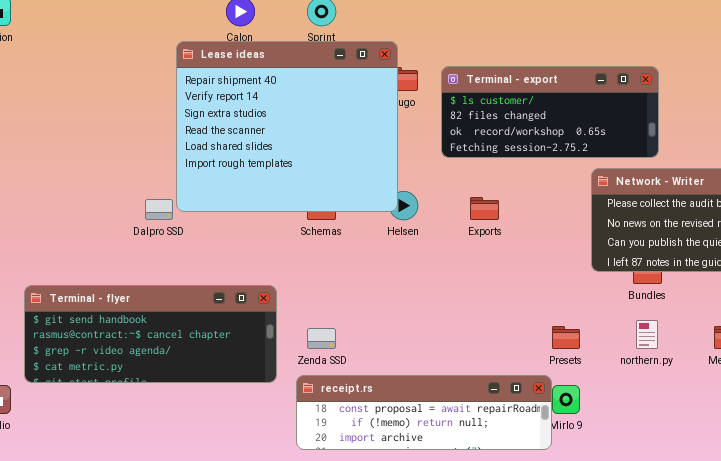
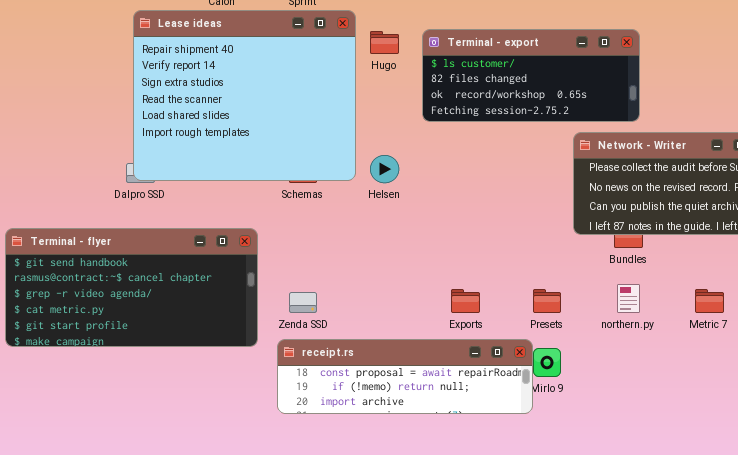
Lease ideas: [176,41,398,212] -> [133,10,356,181], moved
Exports: [470,197,499,220] -> [451,289,480,313], moved
Terminal - flyer: [24,285,277,383] -> [5,228,258,347], resized

